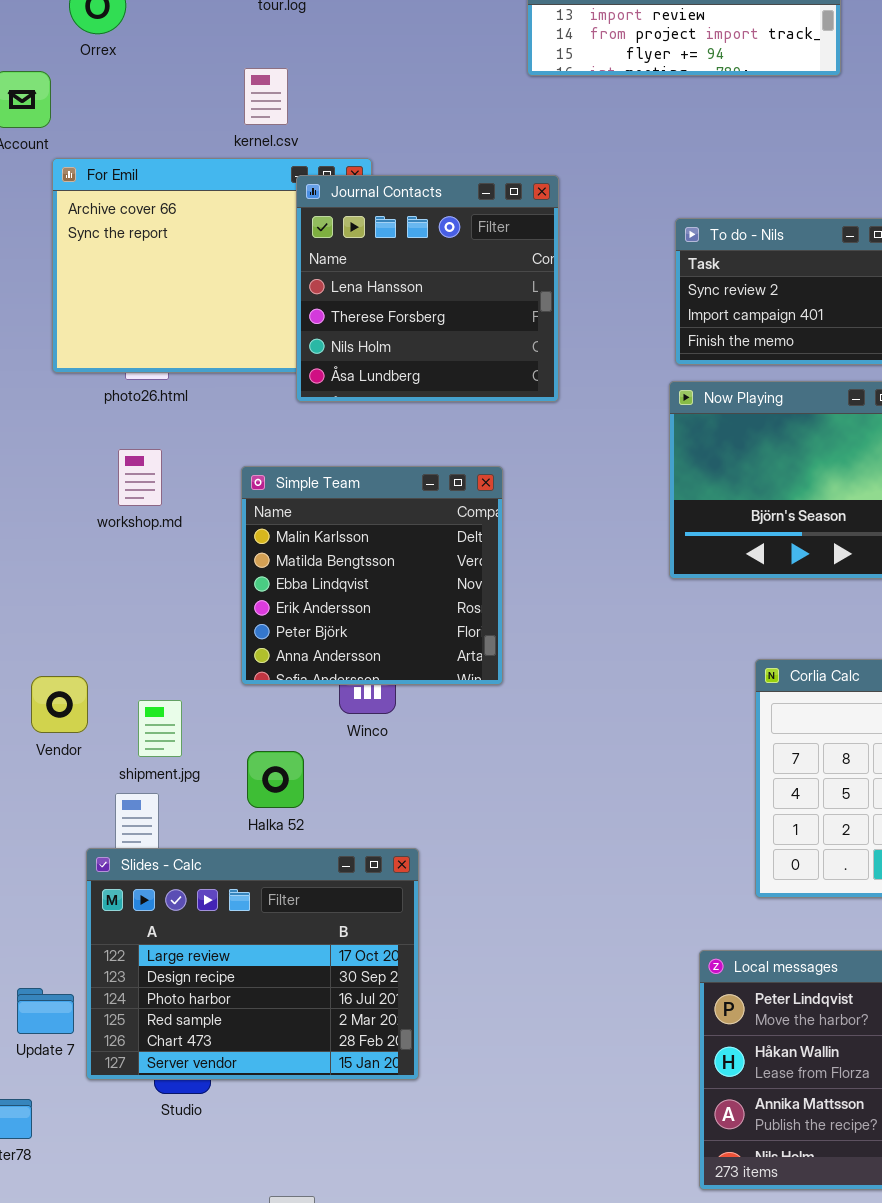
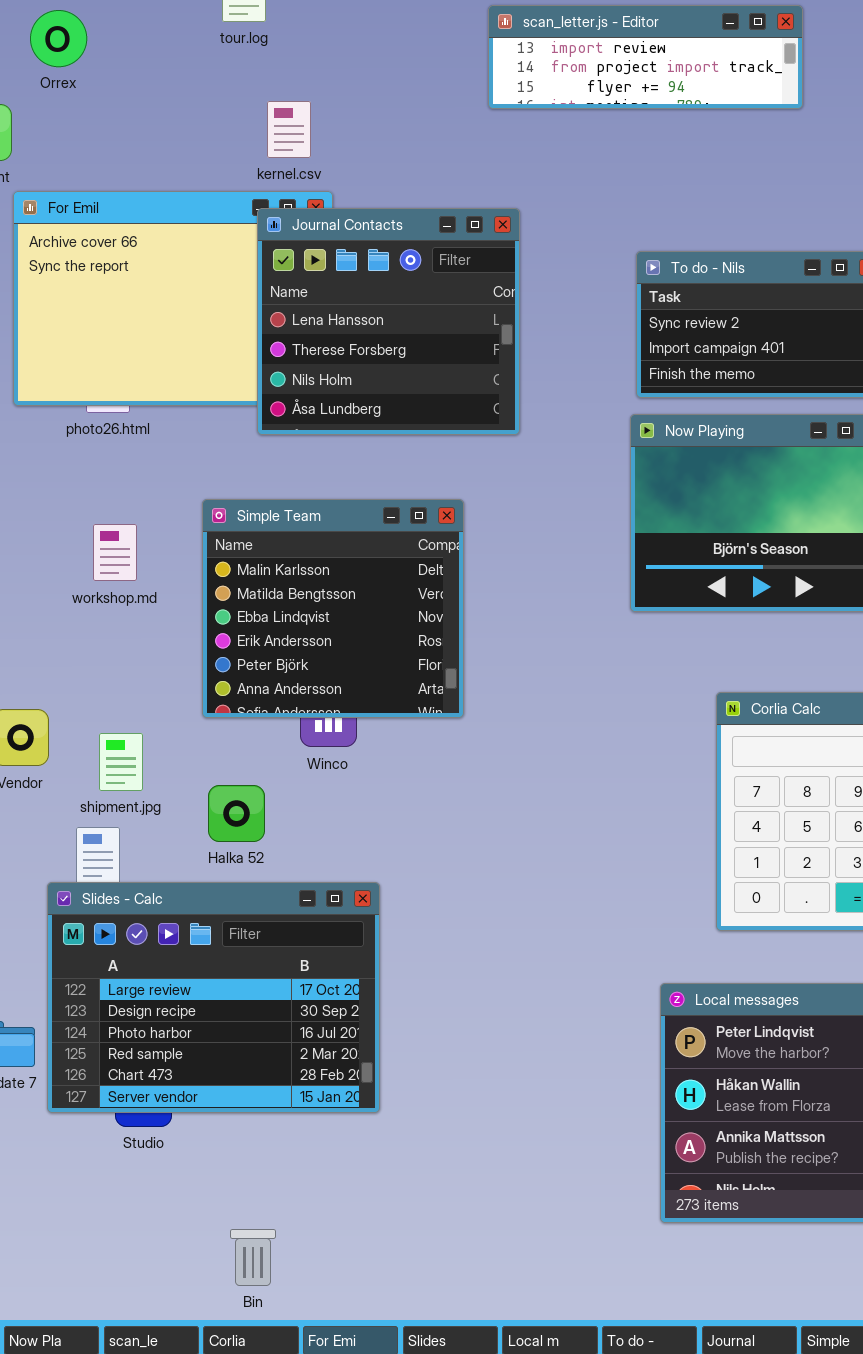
kernel.csv: [244,68,288,125] -> [267,101,311,158], moved
workshop.md: [118,449,162,506] -> [93,524,137,581], moved

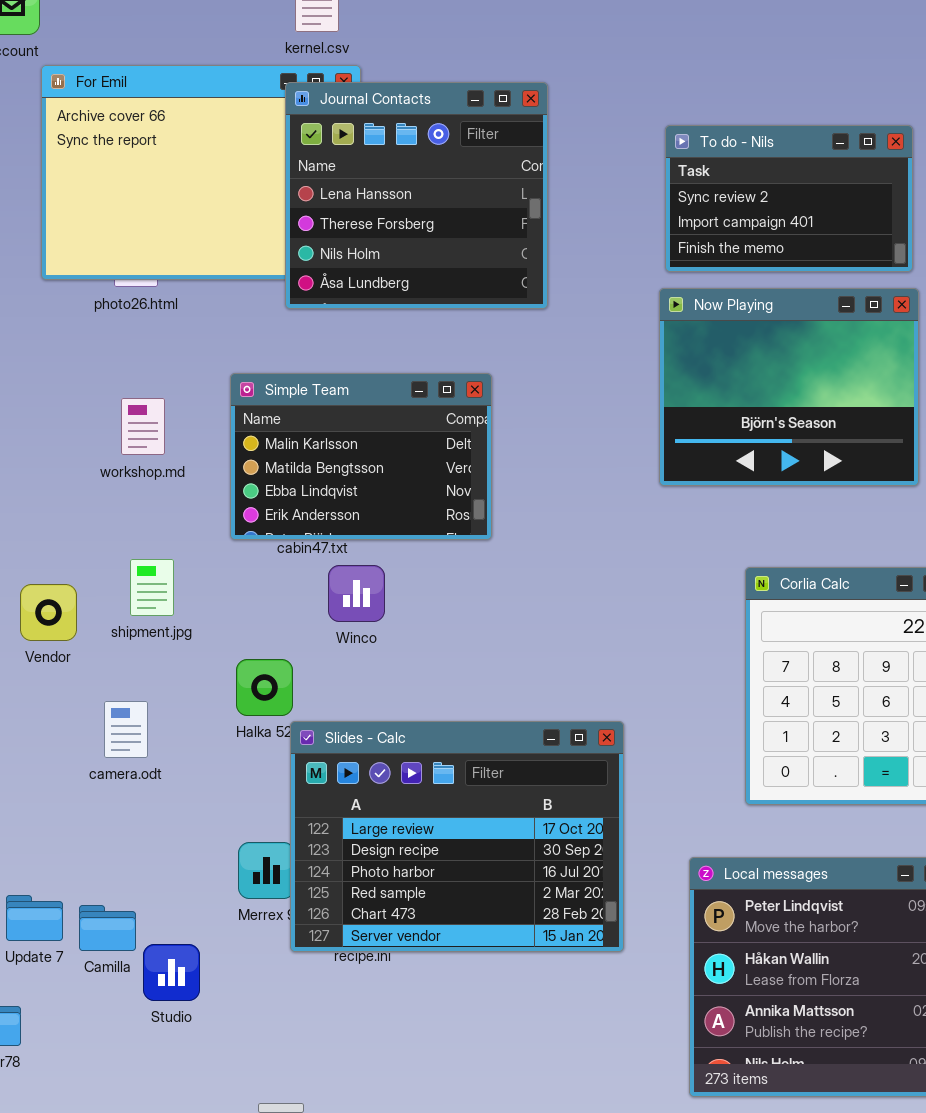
Simple Team: [202,499,464,718] -> [230,373,492,540], resized
shipment.jpg: [99,733,143,791] -> [130,559,174,616], moved
Slides - Calc: [47,882,380,1113] -> [290,721,624,952], moved

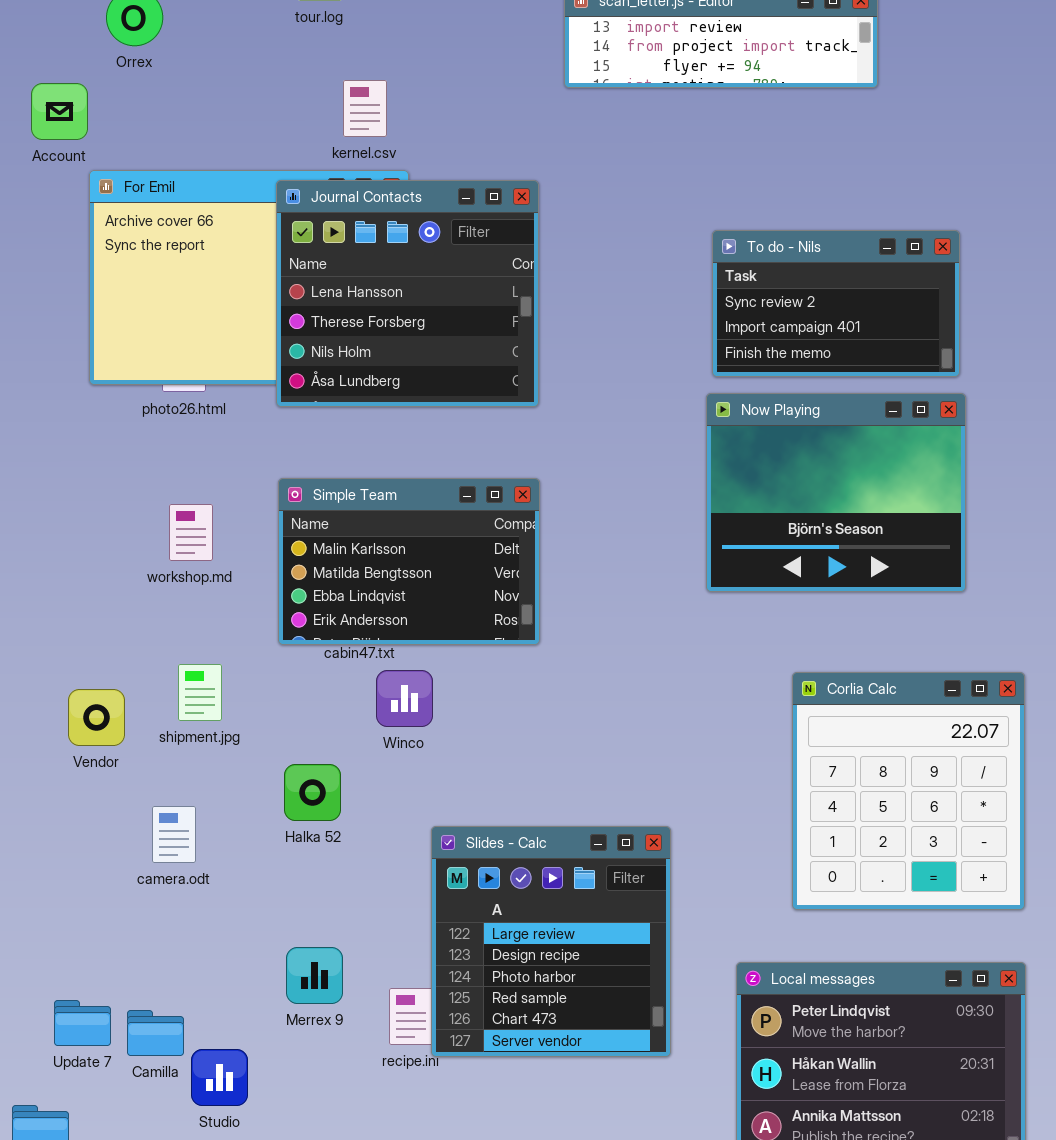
Journal Contacts: [285,82,548,309] -> [276,180,539,407], moved
Slides - Calc: [290,721,624,952] -> [431,826,671,1057], resized

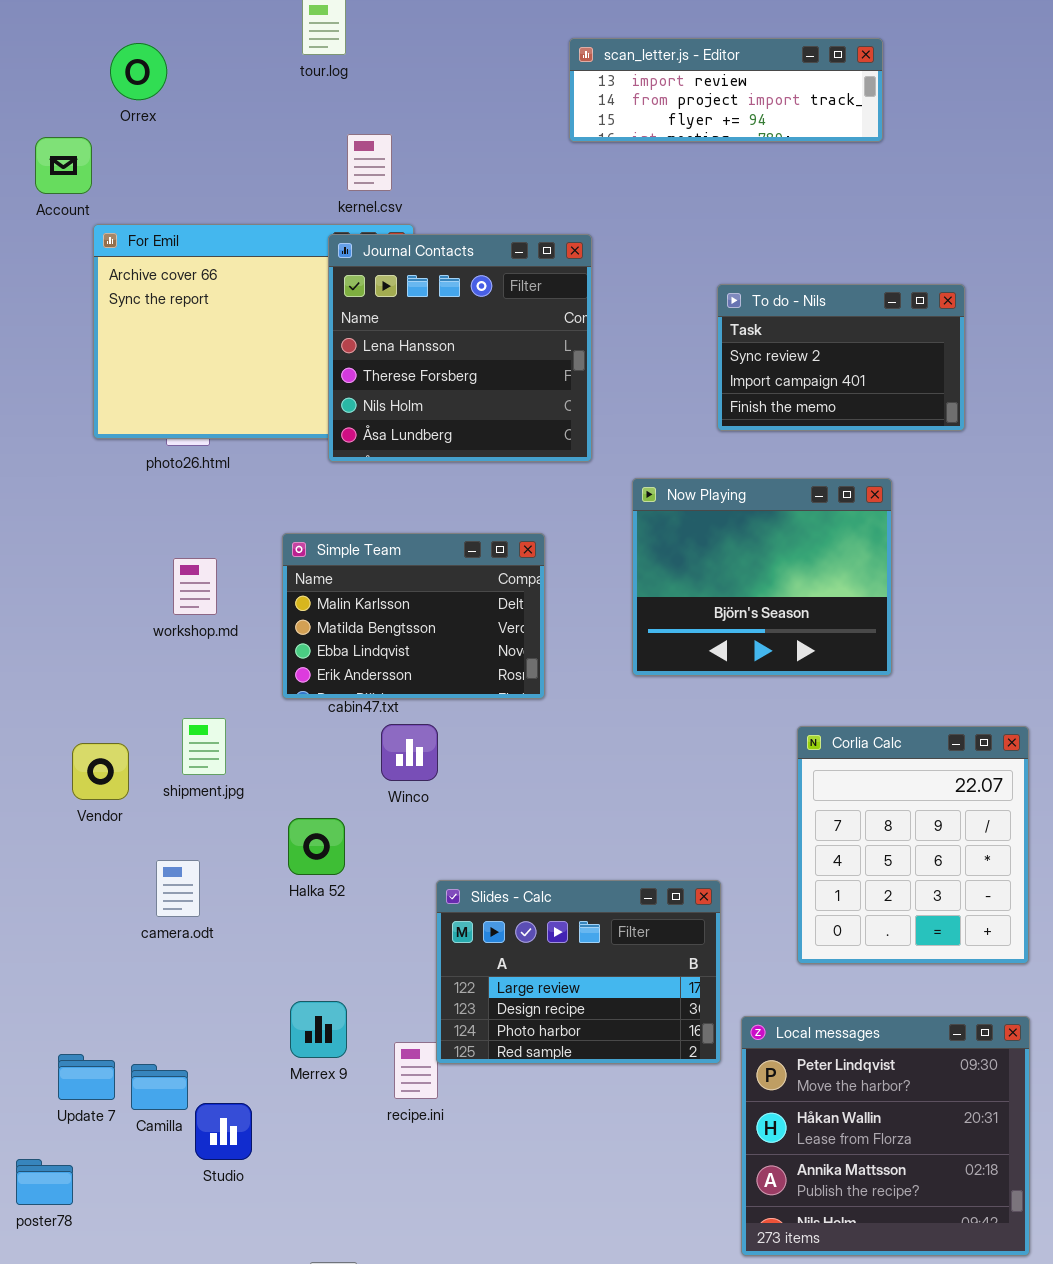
Journal Contacts: [276,180,539,407] -> [328,234,592,462], moved
Now Playing: [706,393,966,592] -> [632,478,892,676], moved
Slides - Calc: [431,826,671,1057] -> [436,880,721,1064], resized

